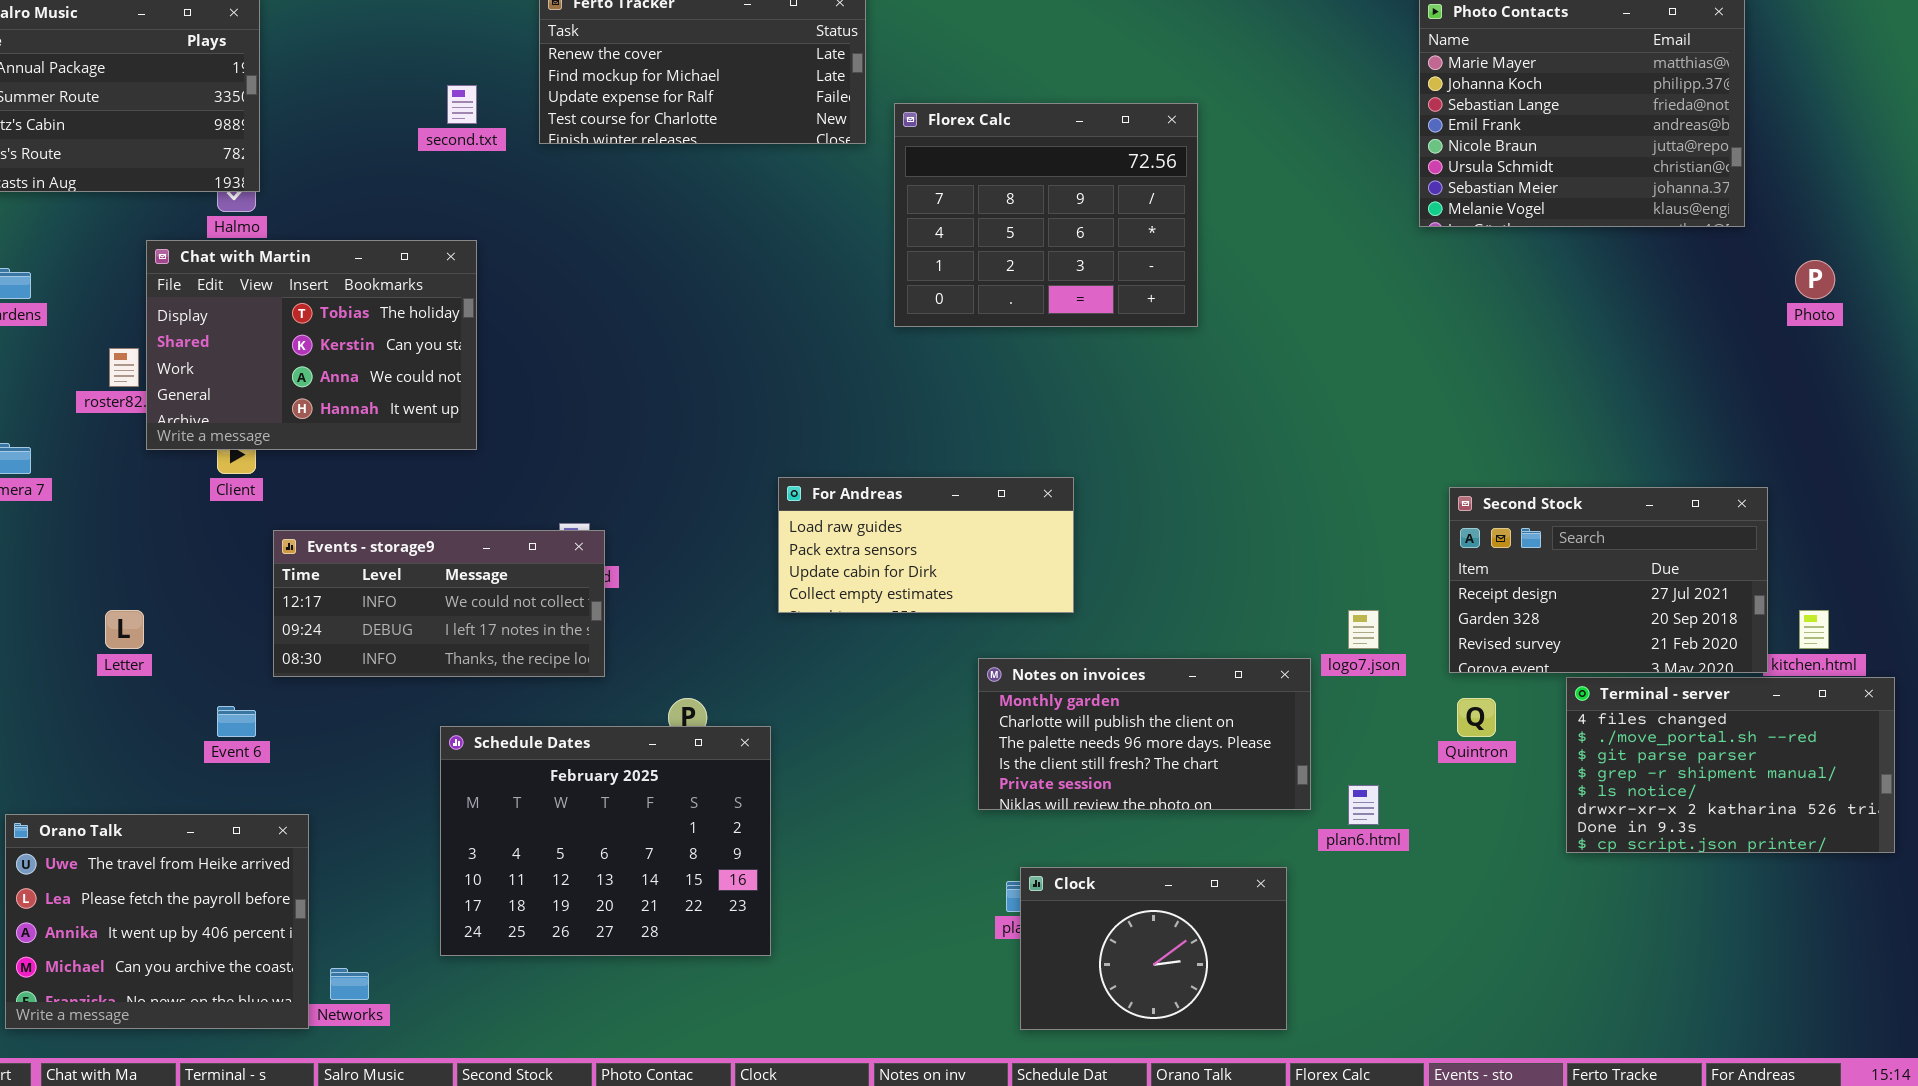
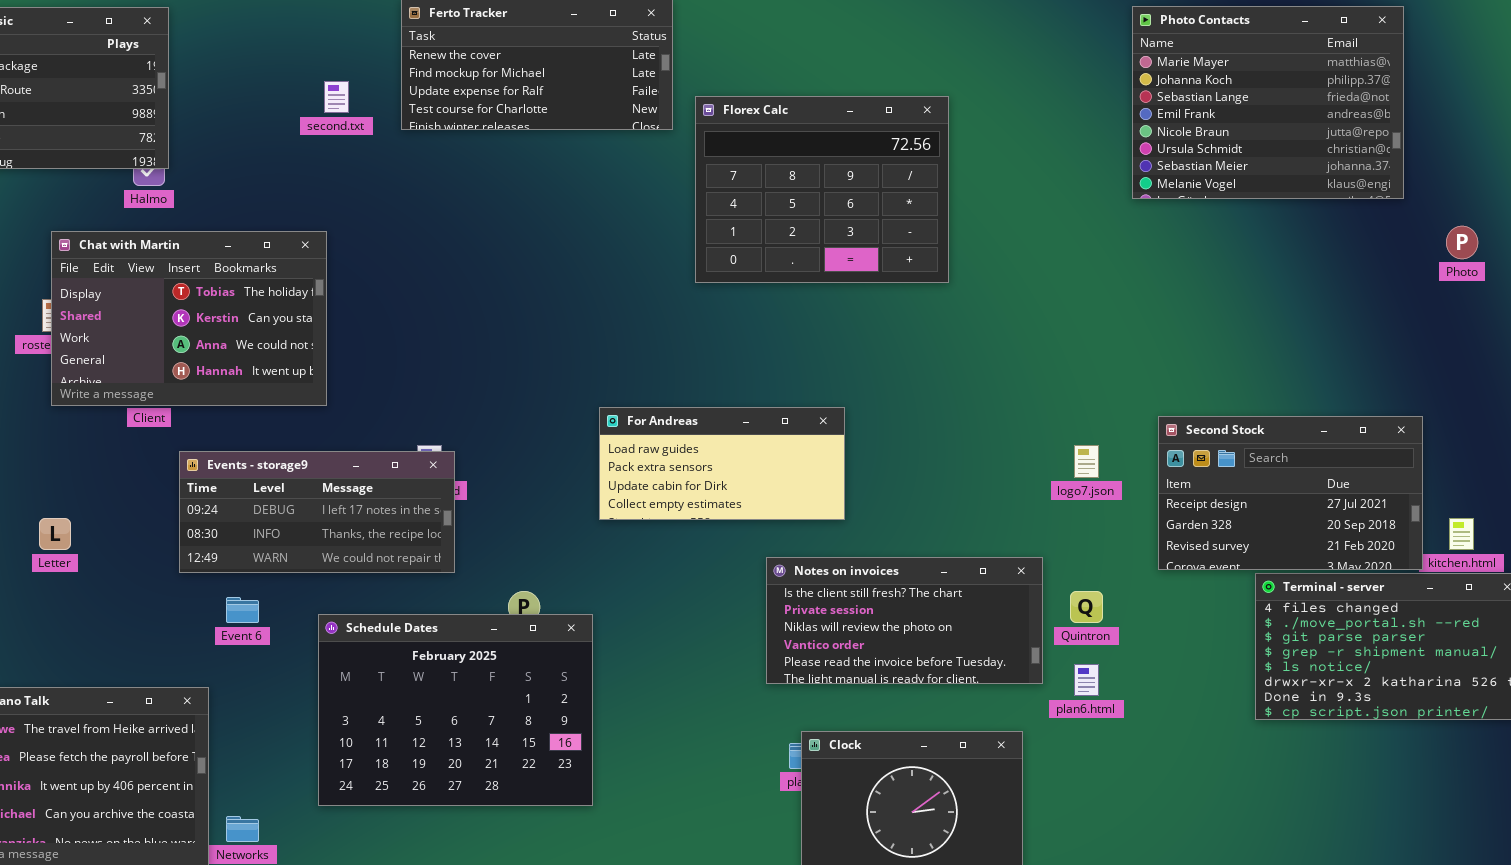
Chat with Martin: [146,240,477,450] -> [51,231,327,406], moved
Events - storage9: [273,530,605,677] -> [179,451,455,573], scrolled down 1 row
logo7.json: [1348,610,1379,649] -> [1074,445,1099,478], moved
Notes on invoices: [978,658,1311,810] -> [766,557,1043,684], scrolled down 3 rows
Quintron: [1457,698,1496,737] -> [1070,591,1103,623], moved
Event 6: [217,706,256,737] -> [226,597,259,623], moved

